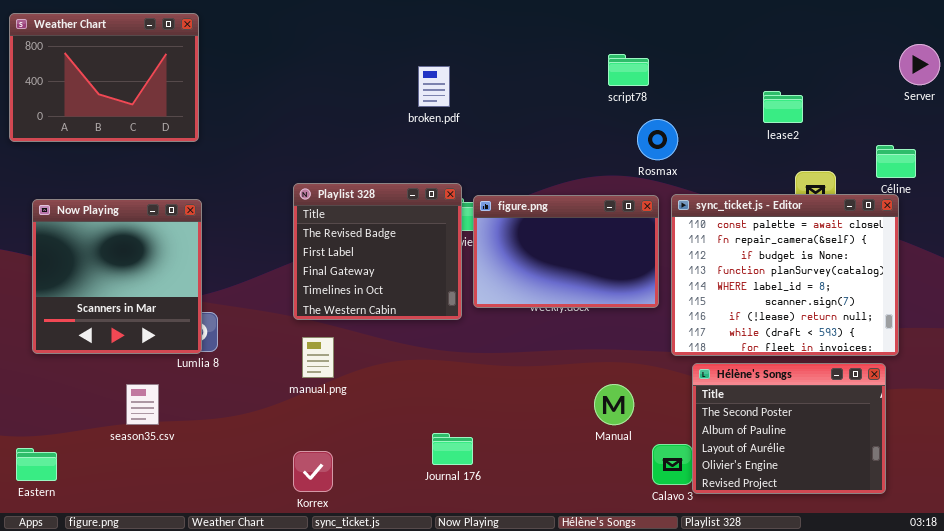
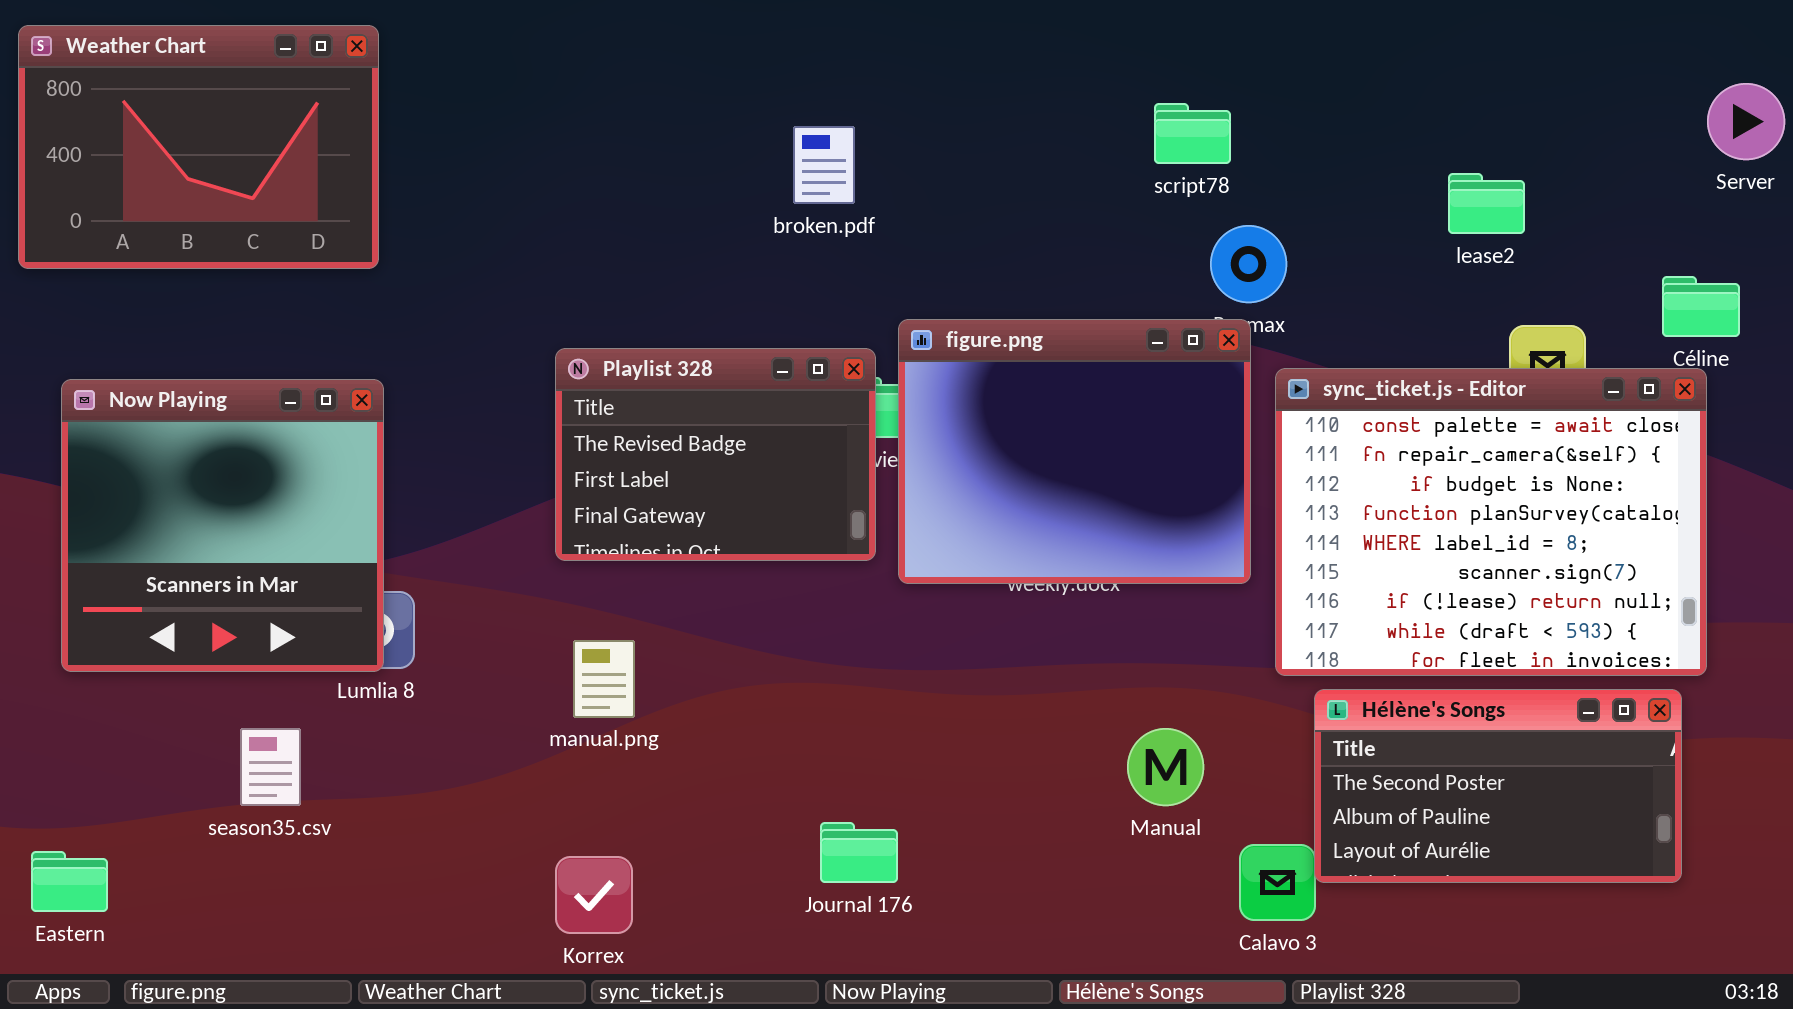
Playlist 328: [293,183,462,320] -> [555,348,876,561], resized
figure.png: [473,195,659,308] -> [898,319,1251,584], resized
Hélène's Songs: [692,363,886,494] -> [1314,689,1682,883], resized

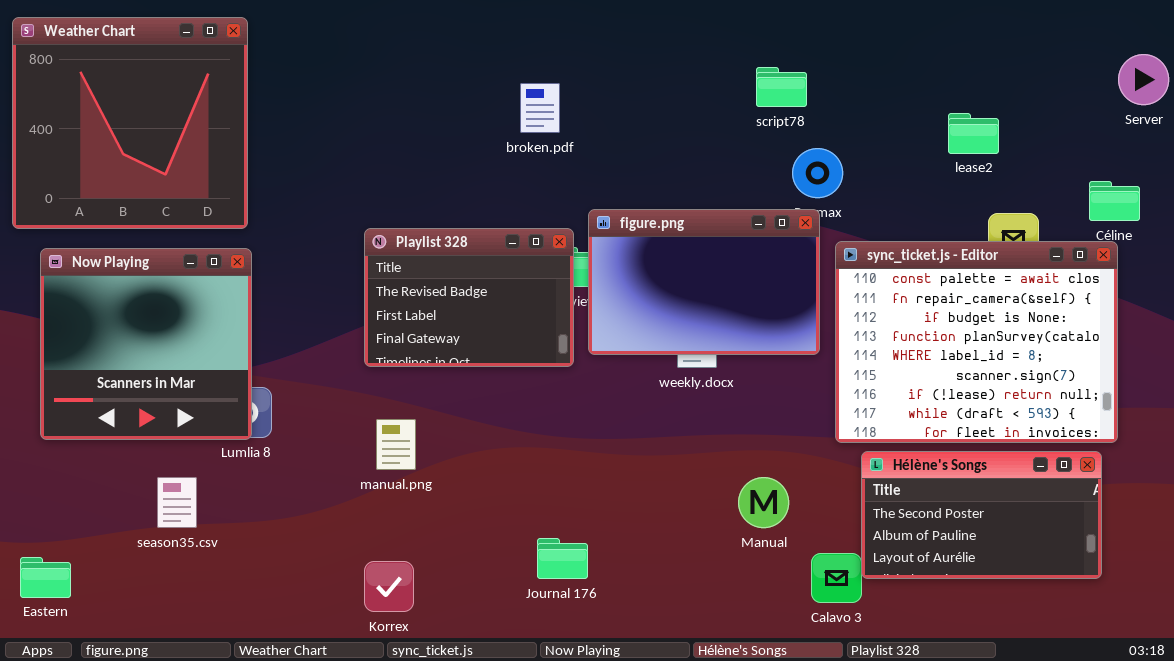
Weather Chart: [18,25,379,269] -> [12,17,248,229], resized
figure.png: [898,319,1251,584] -> [588,209,820,355], resized

